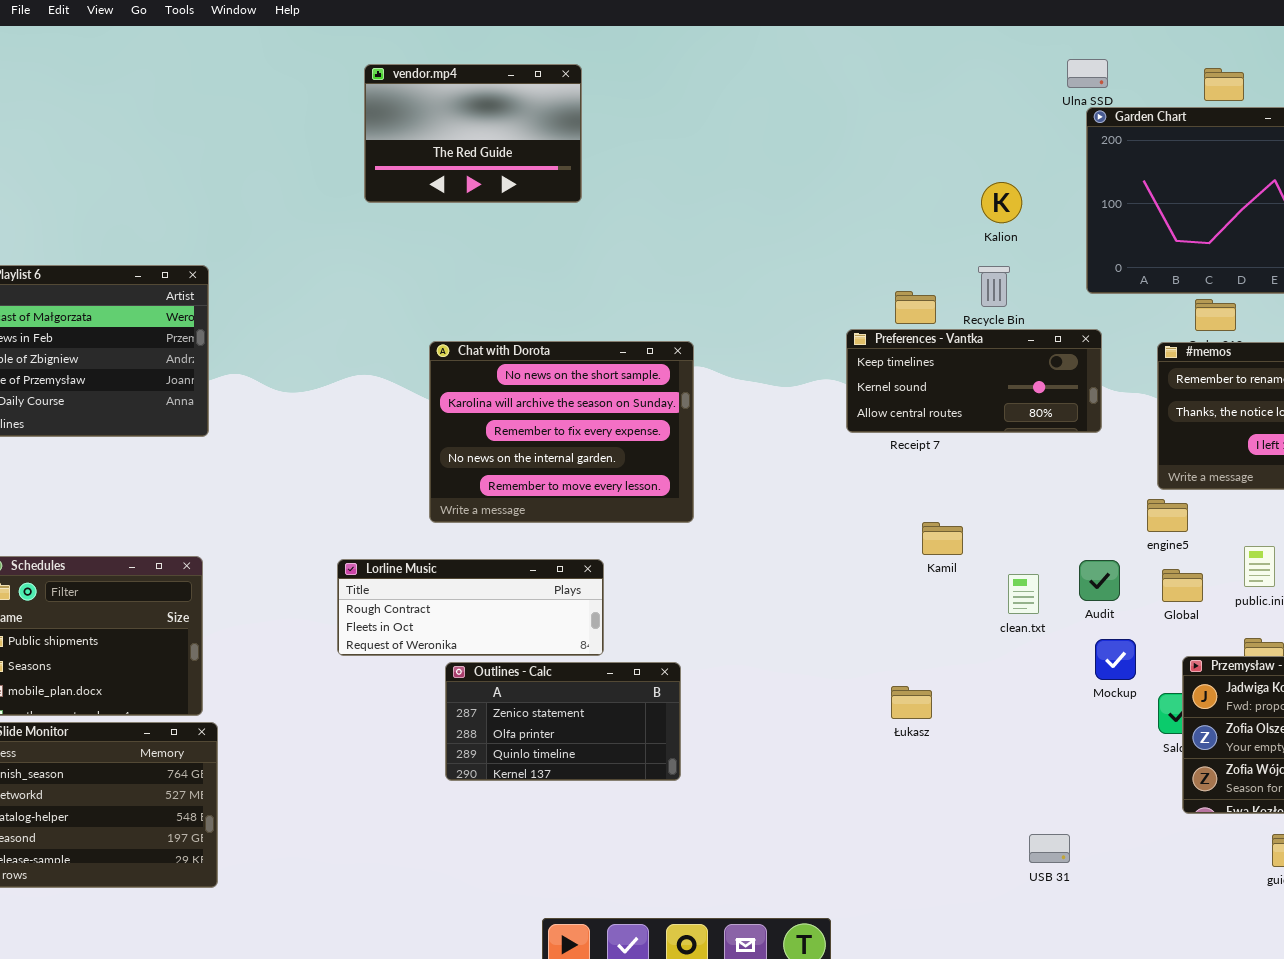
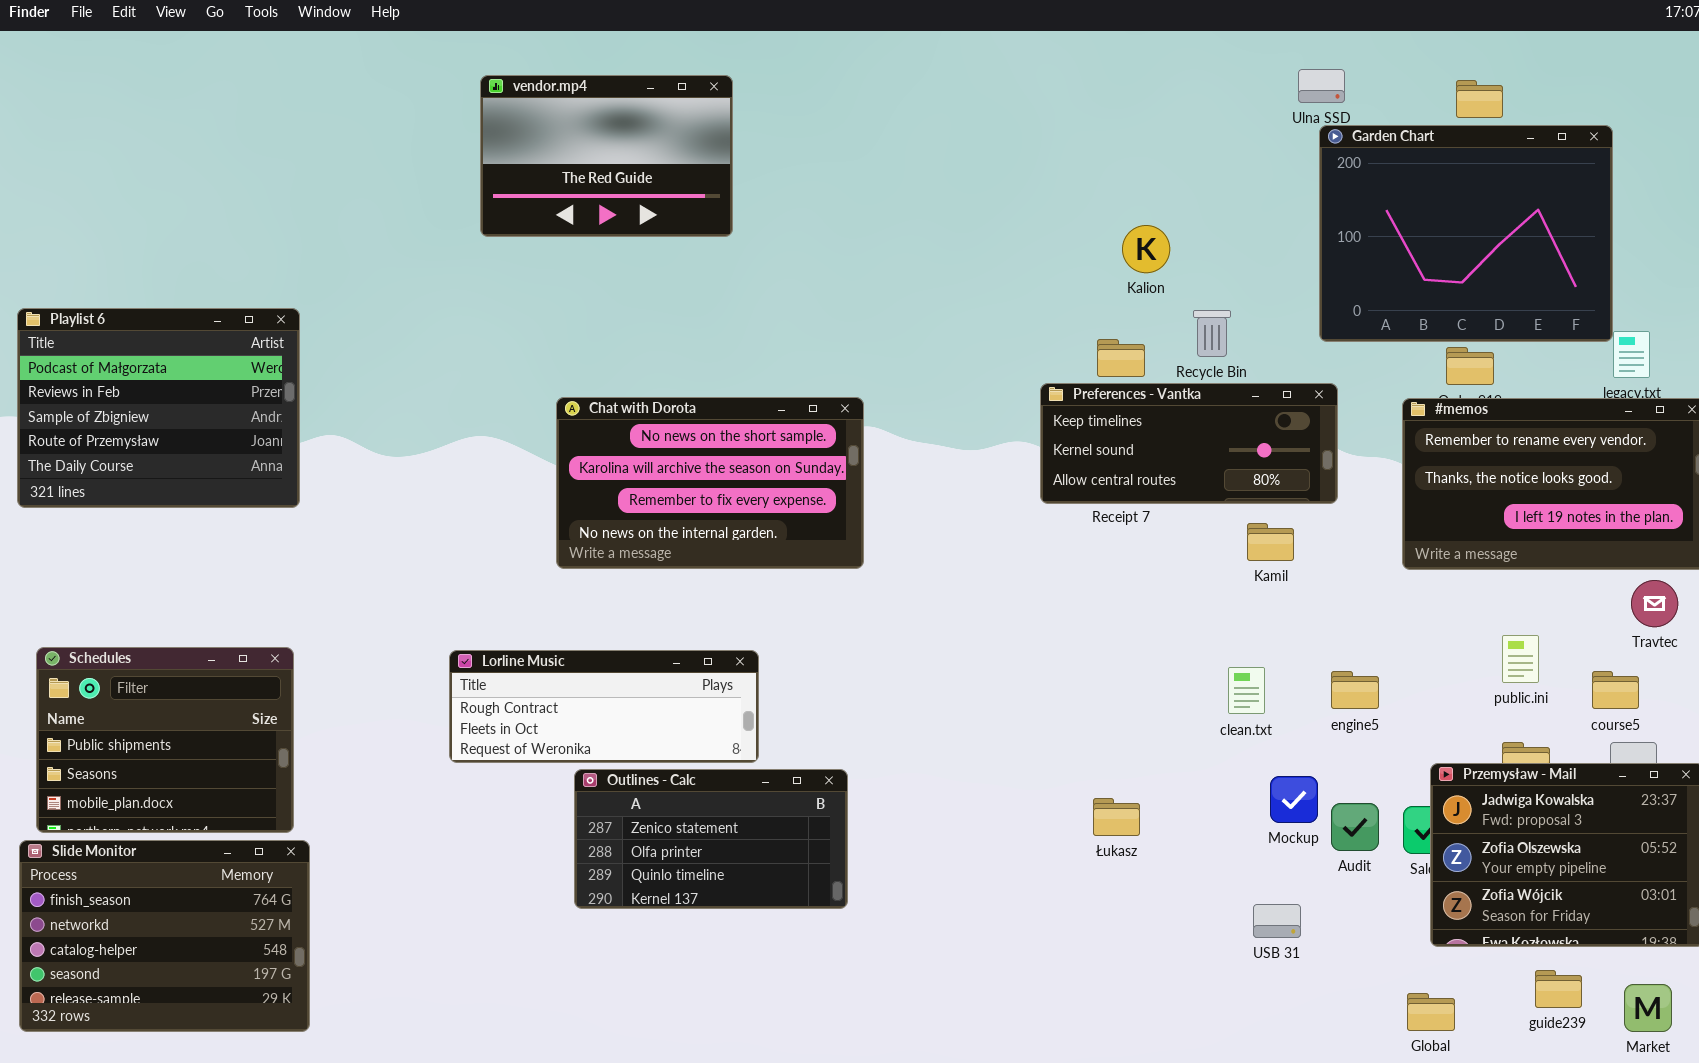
Kalion: [981,182,1022,223] -> [1122,225,1170,273], moved
Chat with Dorota: [429,341,694,523] -> [556,397,864,569], resized
engine5: [1147,499,1188,532] -> [1331,671,1379,709], moved
Kamil: [922,522,963,555] -> [1247,523,1294,561], moved
Audit: [1079,560,1120,601] -> [1331,803,1379,851], moved
Global: [1162,569,1203,602] -> [1407,993,1455,1031], moved
Mockup: [1095,639,1136,680] -> [1270,776,1318,823], moved
USB 31: [1029,834,1070,863] -> [1253,904,1301,938], moved

